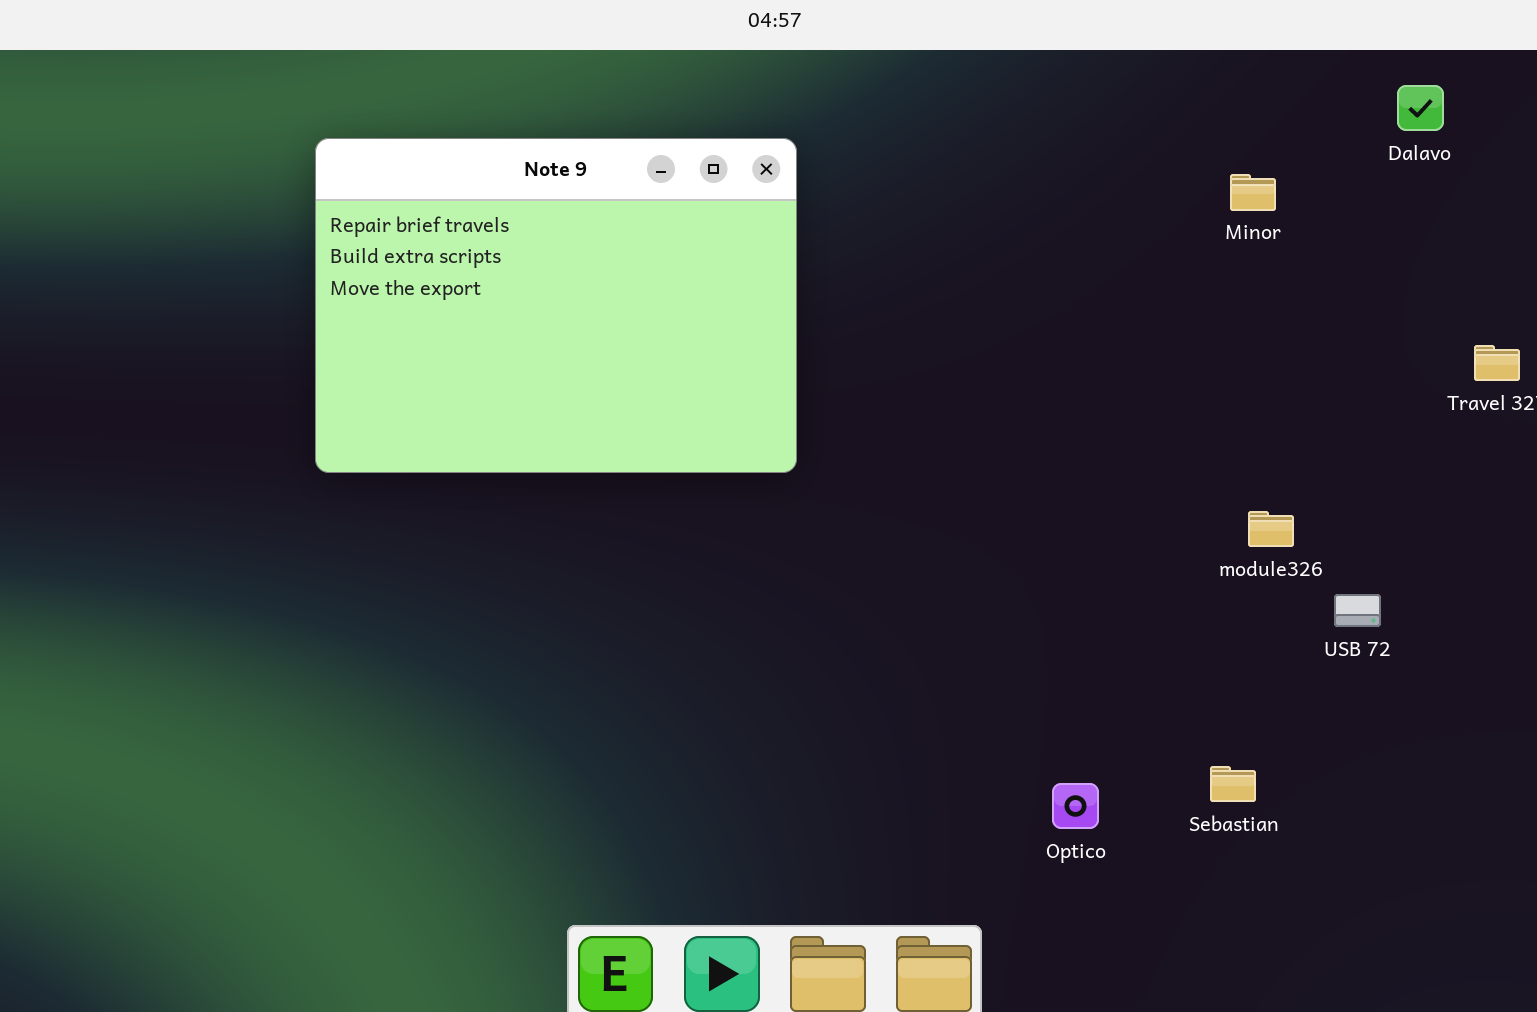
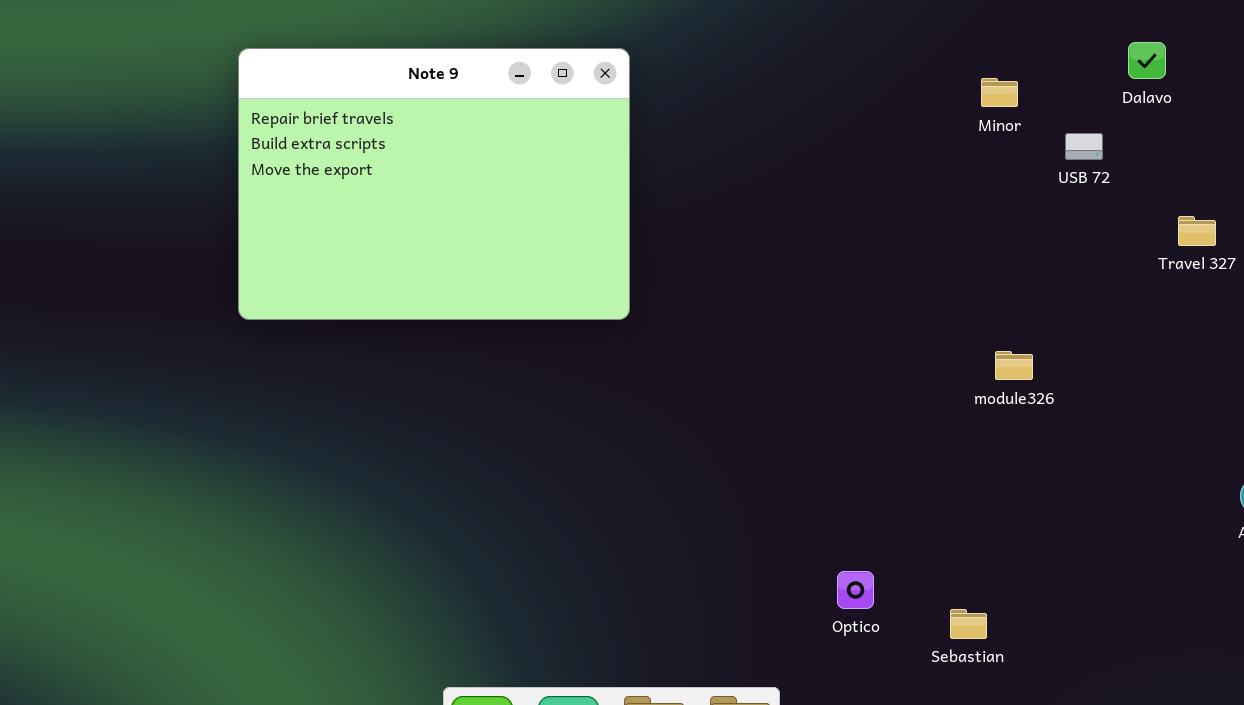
Dalavo: [1397,85,1444,131] -> [1128,42,1166,79], moved
USB 72: [1334,594,1381,627] -> [1065,133,1103,160], moved
Sebastian: [1210,766,1256,802] -> [950,609,987,639], moved

